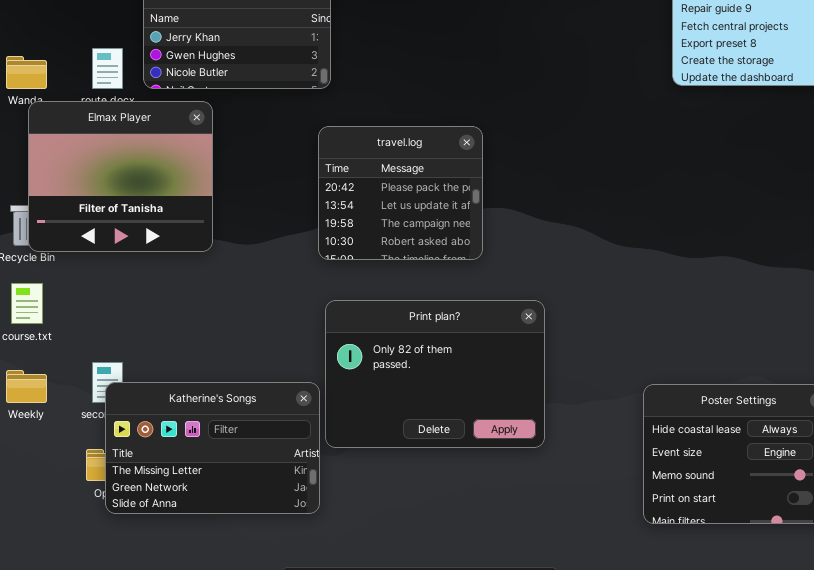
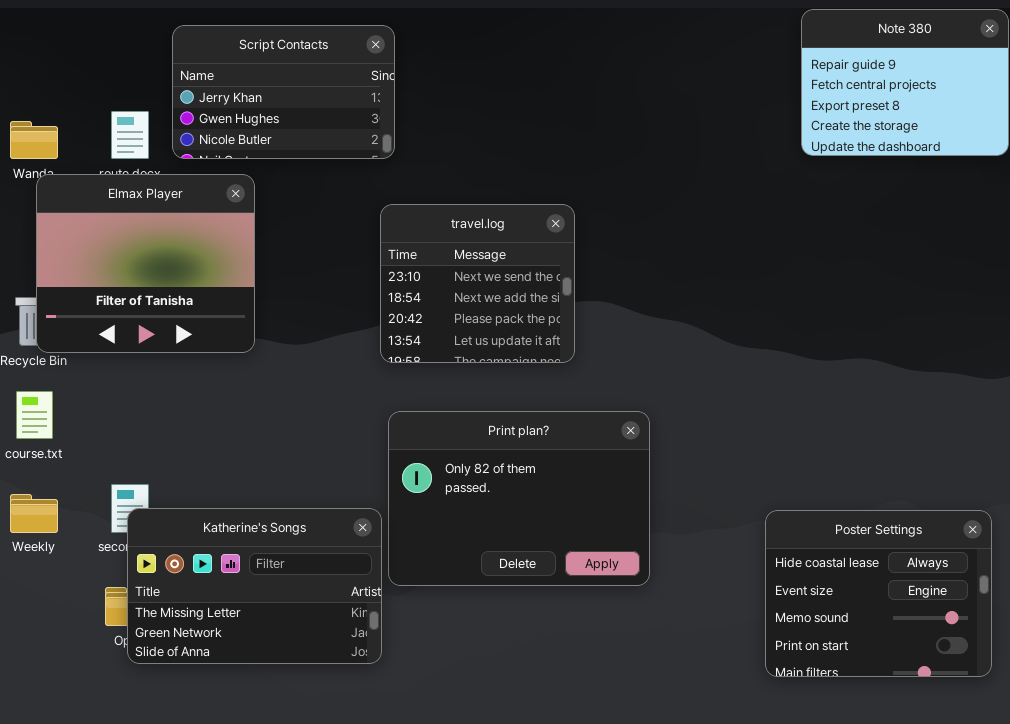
travel.log: [318,126,483,260] -> [380,204,575,363], scrolled up 2 rows

